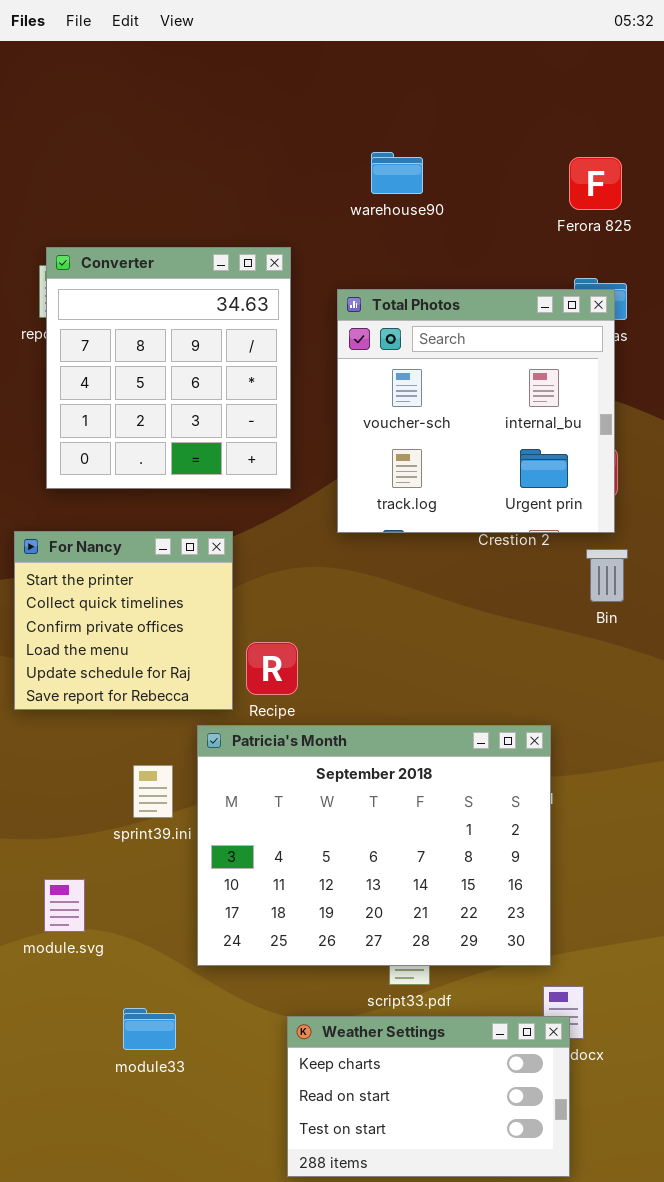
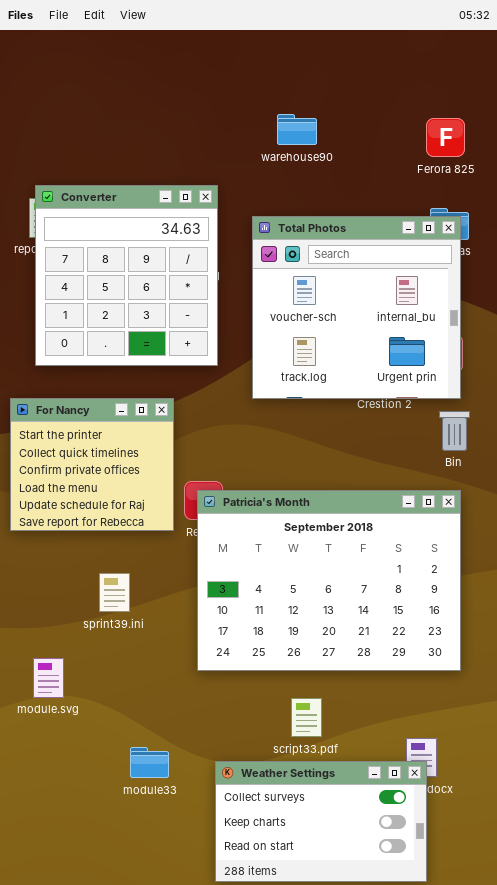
Patricia's Month: [197,725,551,966] -> [197,490,461,671], moved
module33: [123,1008,176,1050] -> [130,747,169,778], moved
Weather Settings: [287,1016,570,1177] -> [215,761,427,882], scrolled up 1 row

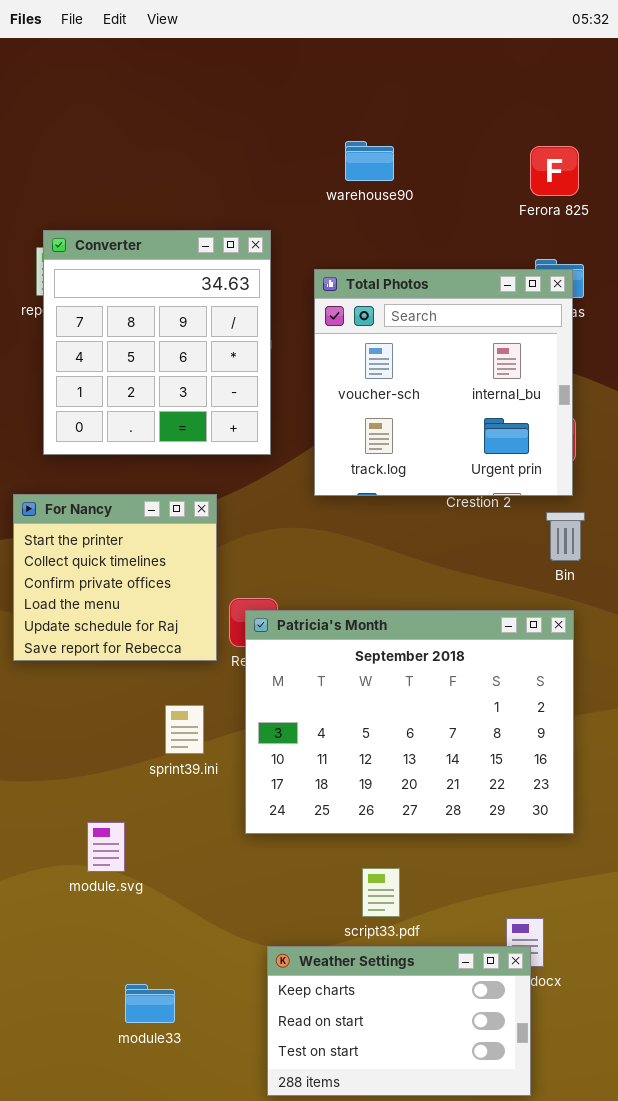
sprint39.ini: [99,573,130,612] -> [165,705,204,754], moved
module.svg: [33,658,64,698] -> [87,822,125,872], moved
module33: [130,747,169,778] -> [125,984,175,1023], moved
Weather Settings: [215,761,427,882] -> [267,946,531,1096], scrolled down 1 row

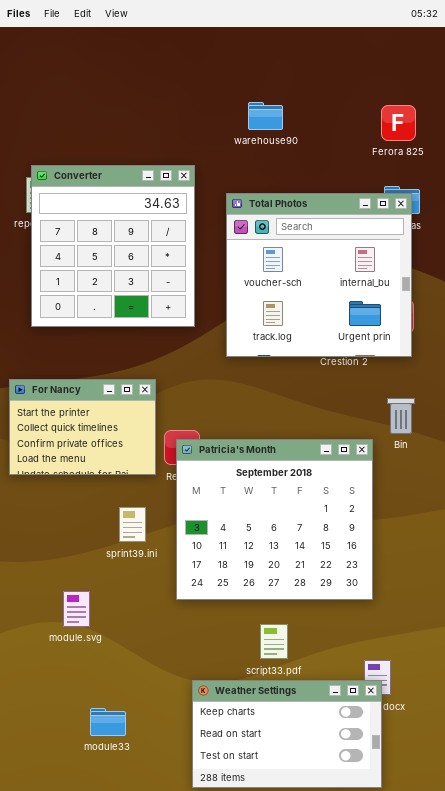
For Nancy: [13,494,217,661] -> [9,379,156,475], resized
Bin: [546,512,585,561] -> [387,398,415,434], moved
Patricia's Month: [245,610,574,834] -> [176,439,373,600], resized

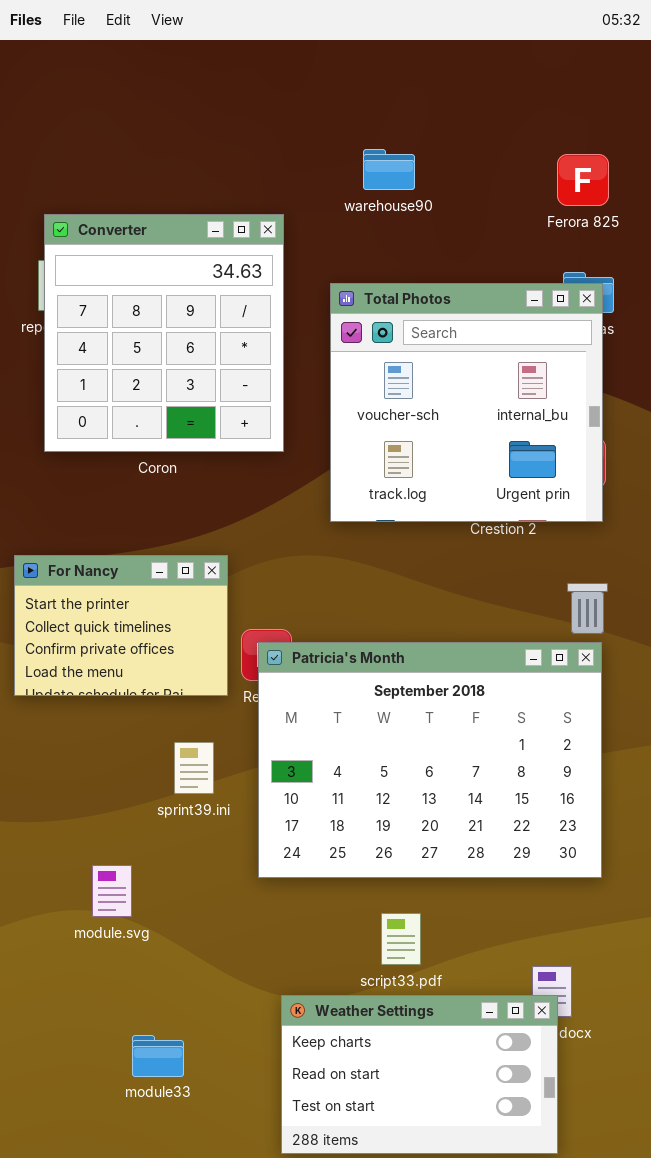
Converter: [31,165,195,327] -> [44,214,284,452], moved
Patricia's Month: [176,439,373,600] -> [258,642,602,878], resized

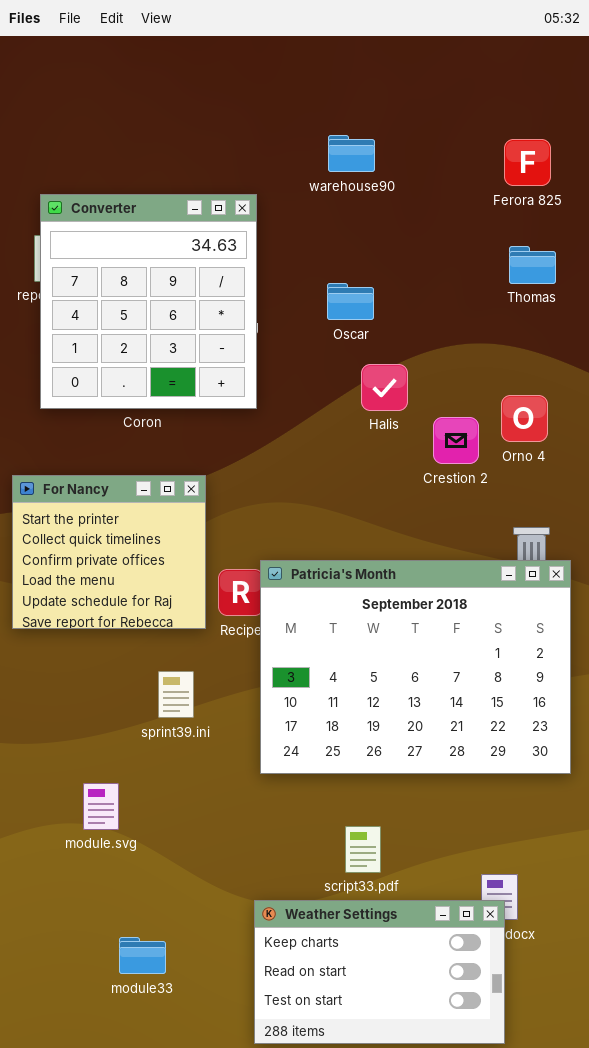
Total Photos: [330,283,603,522] -> none, closed
For Nancy: [14,555,228,696] -> [12,475,206,629], resized
Patricia's Month: [258,642,602,878] -> [260,560,571,774], moved

